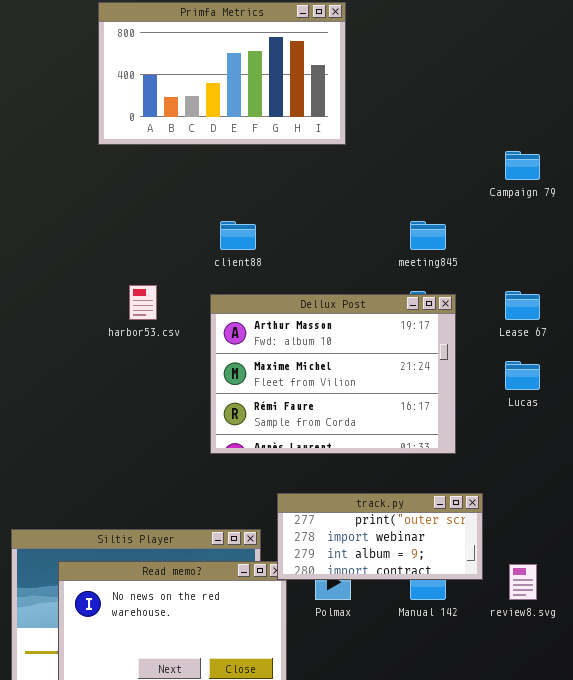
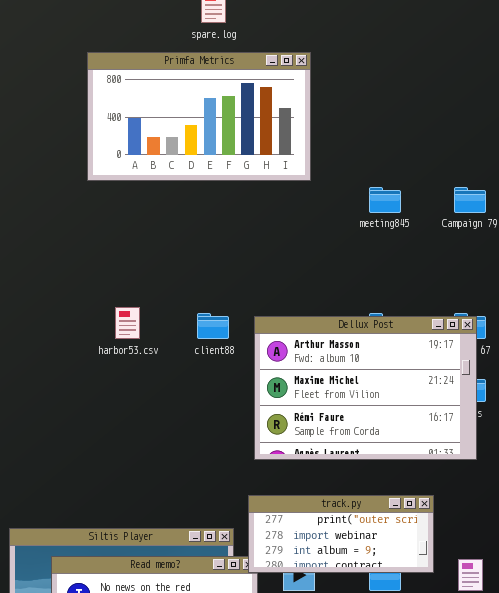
client88: [220,221,256,250] -> [197,313,229,339], moved
meeting845: [410,221,446,250] -> [369,187,401,213], moved
Dellux Post: [210,294,456,454] -> [254,316,477,460], moved

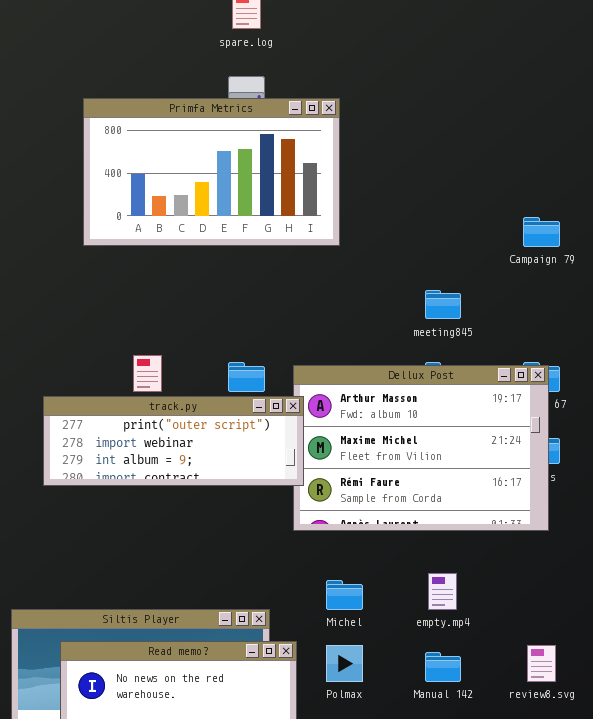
Primfa Metrics: [87,52,311,181] -> [83,98,340,246], moved
meeting845: [369,187,401,213] -> [425,290,461,319], moved
track.py: [248,495,434,573] -> [43,396,304,486], moved, resized

